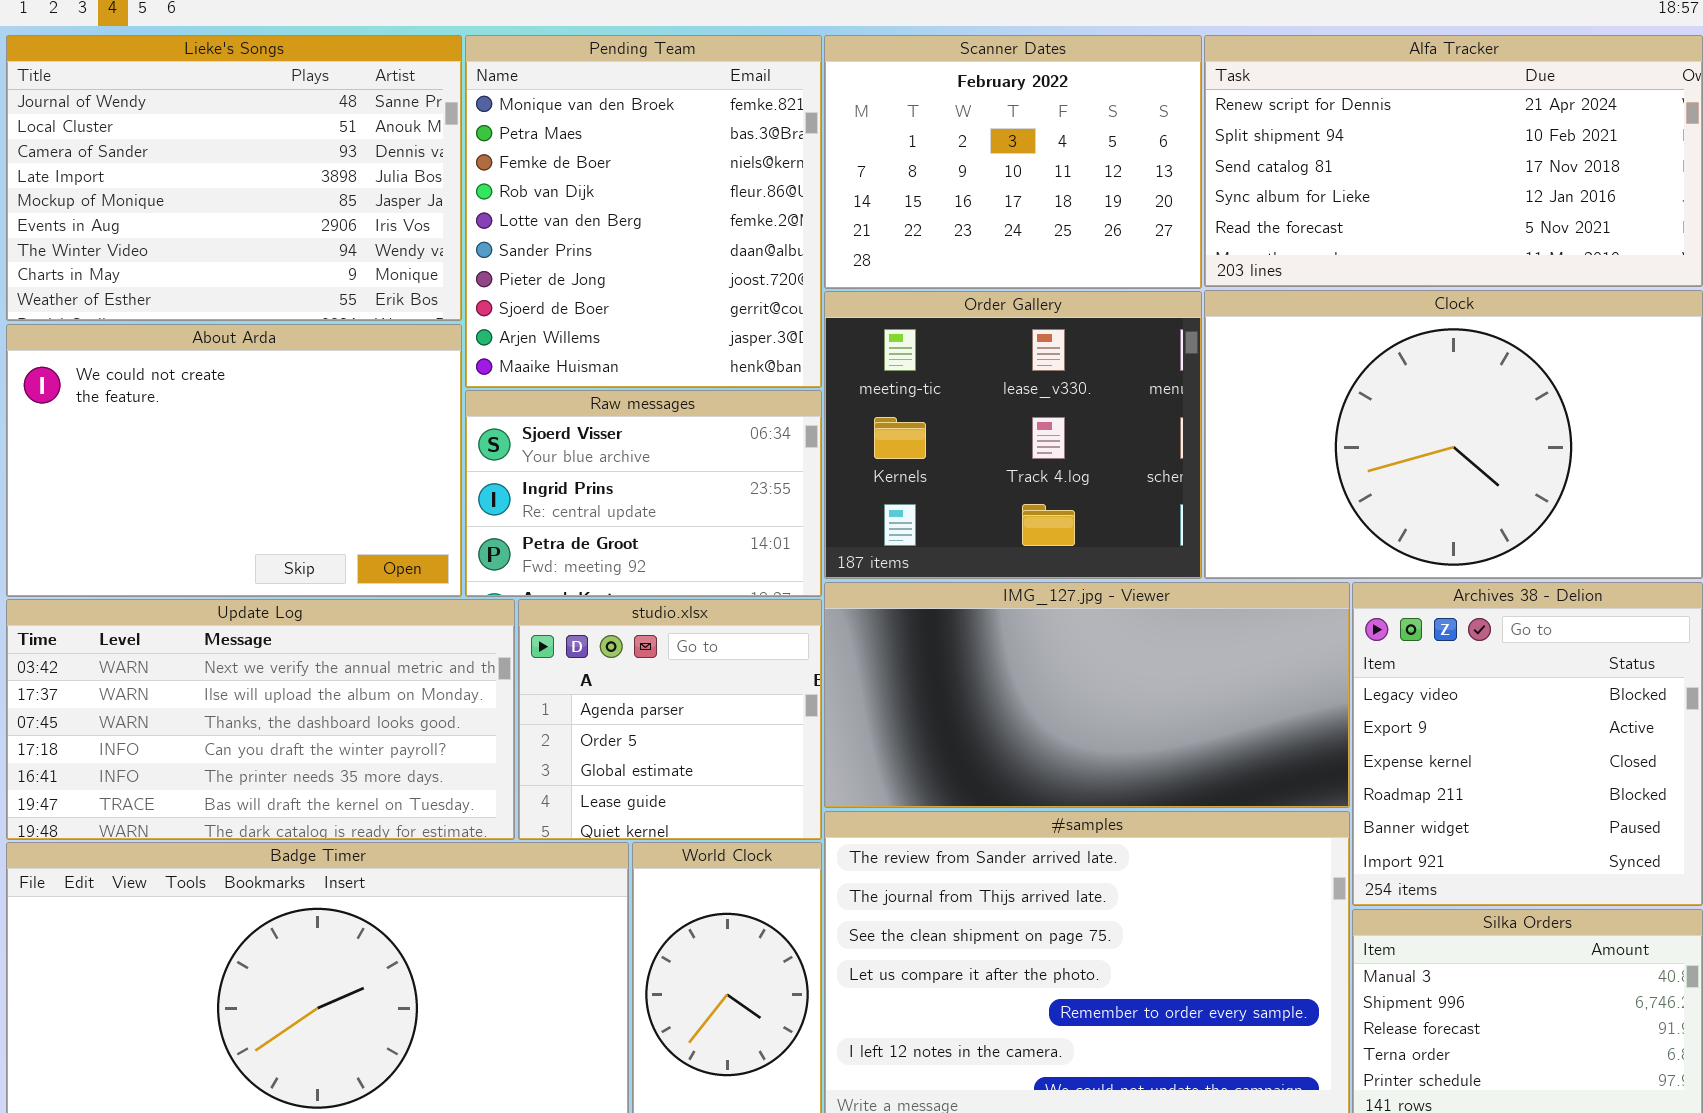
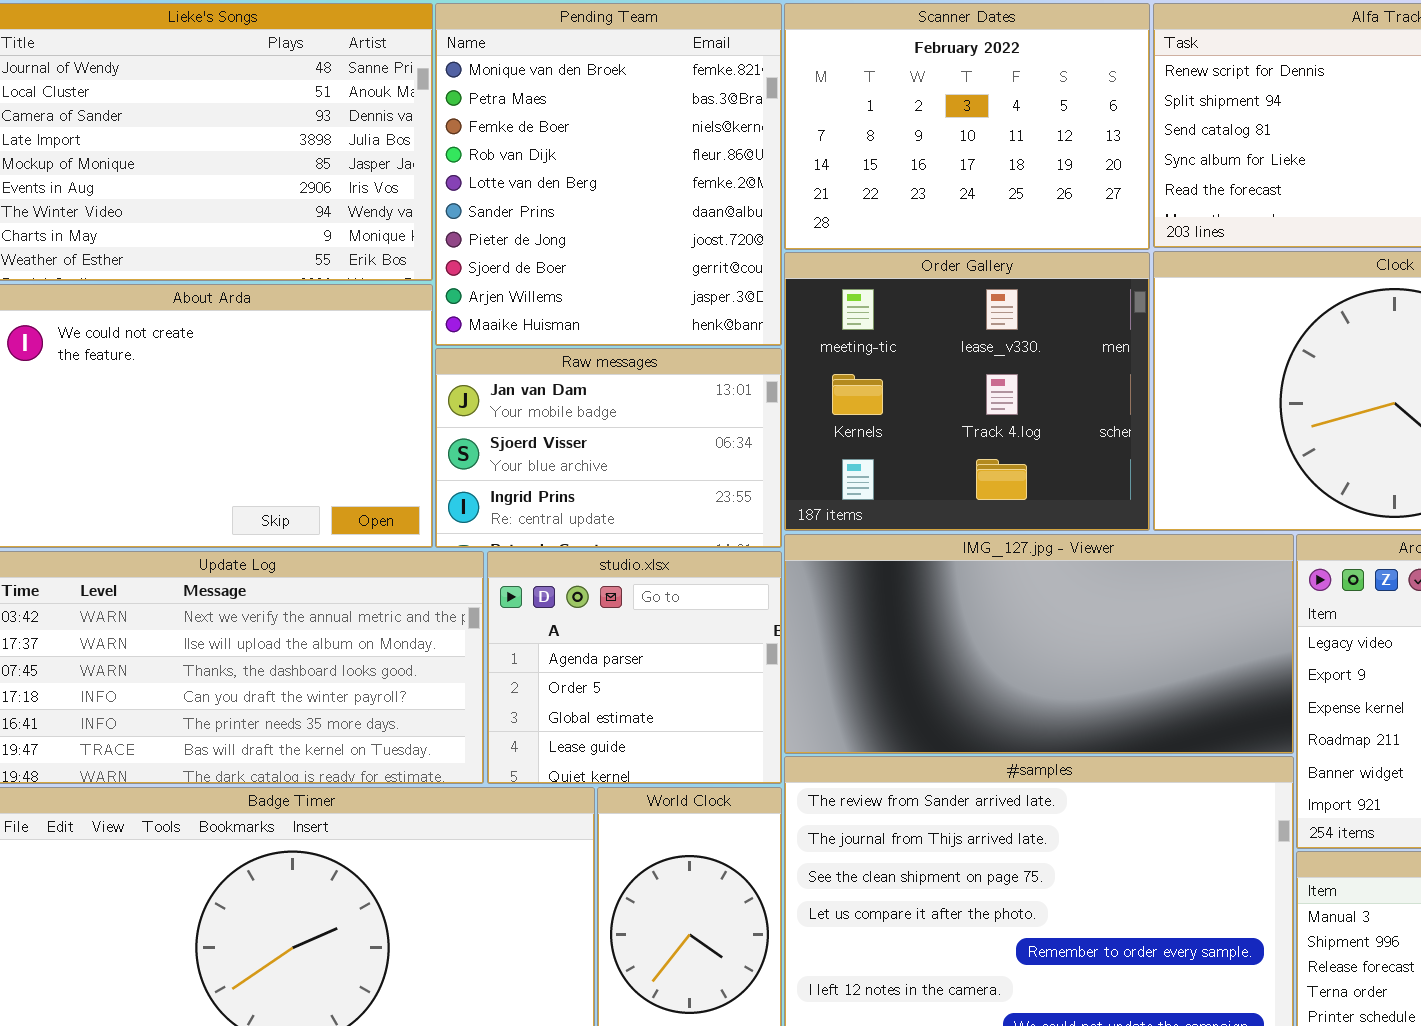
Raw messages: [465,390,822,597] -> [435,348,782,548], scrolled up 1 row

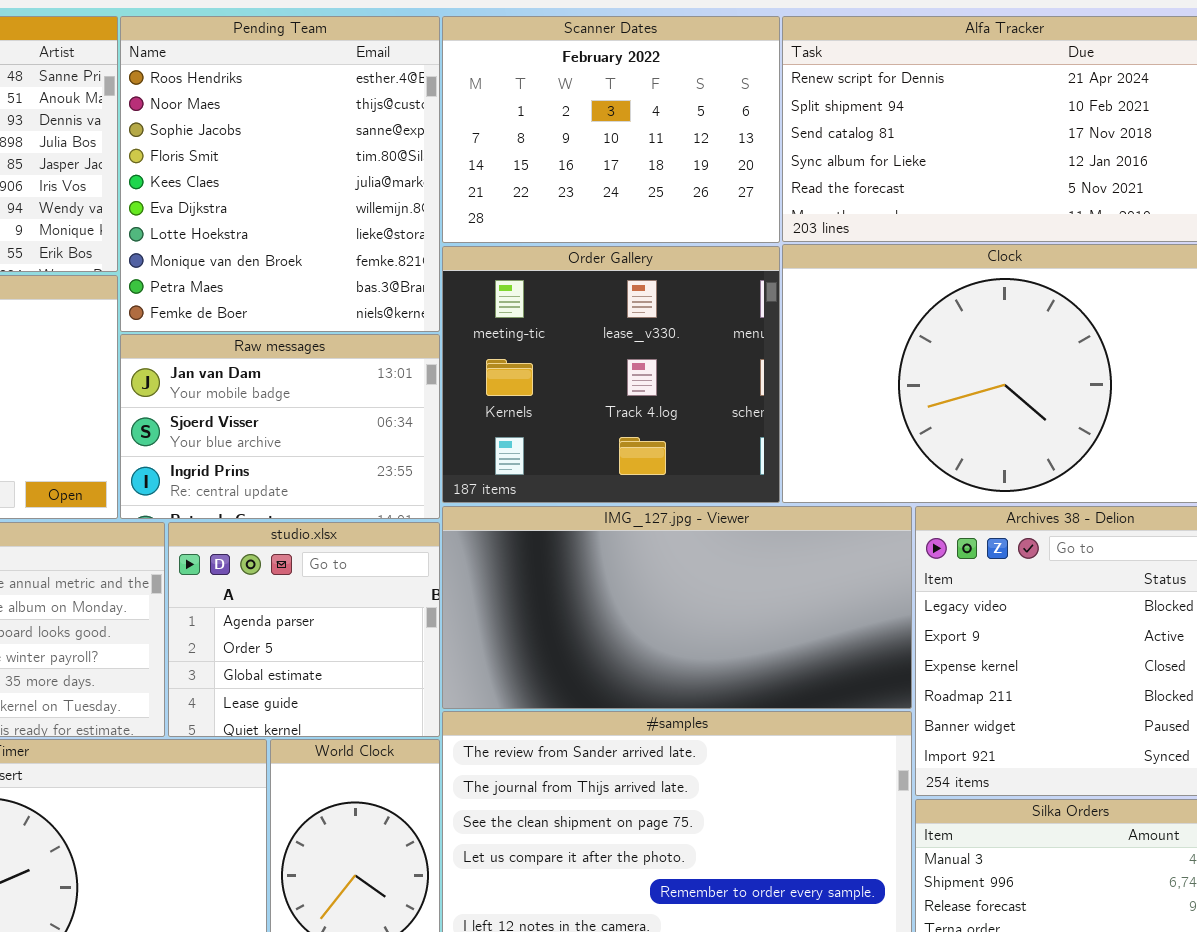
Pending Team: [435,3,782,346] -> [120,16,440,332], scrolled up 7 rows

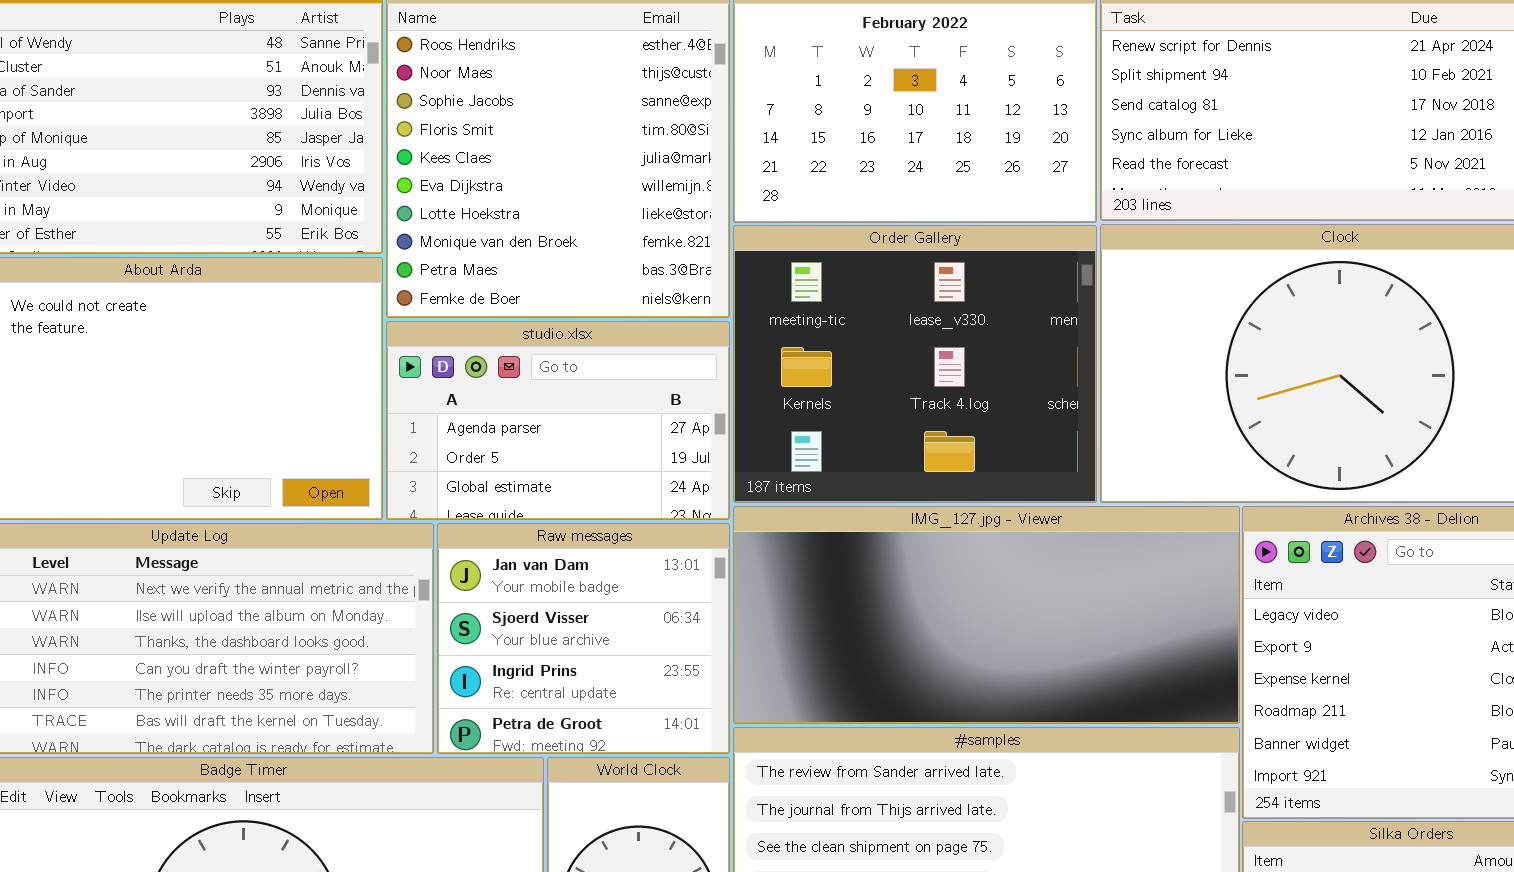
Raw messages: [120,334,440,519] -> [437,523,730,754], moved, resized
studio.xlsx: [168,522,440,737] -> [386,321,730,520], moved, resized

